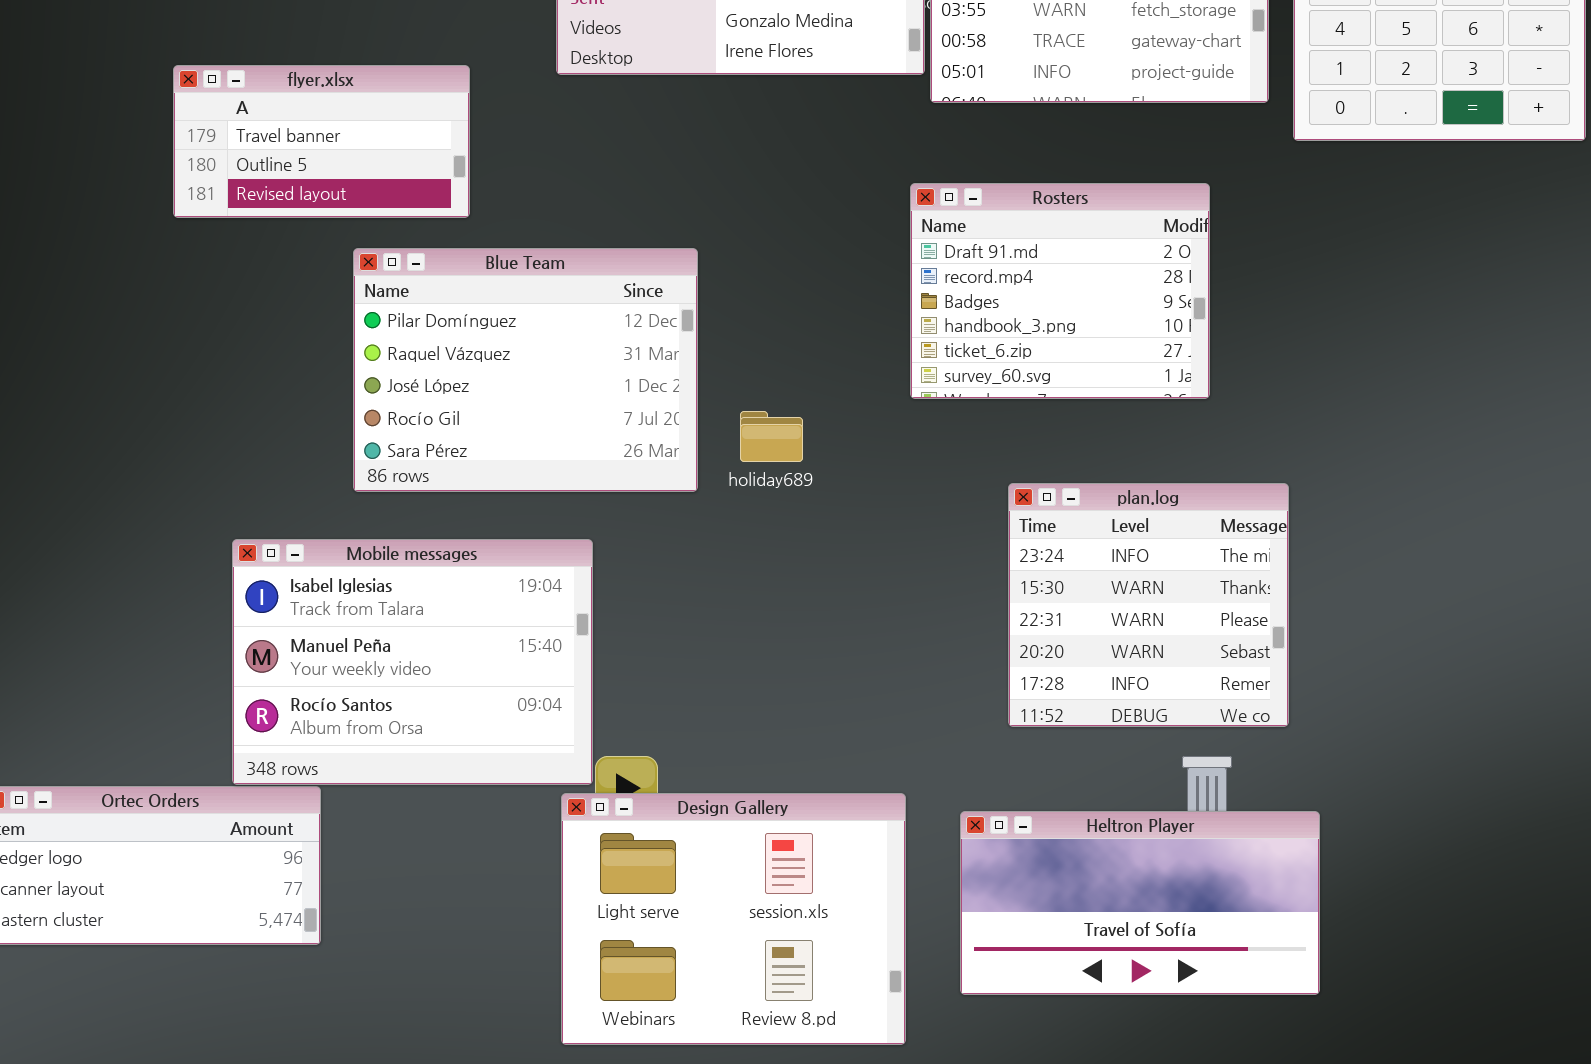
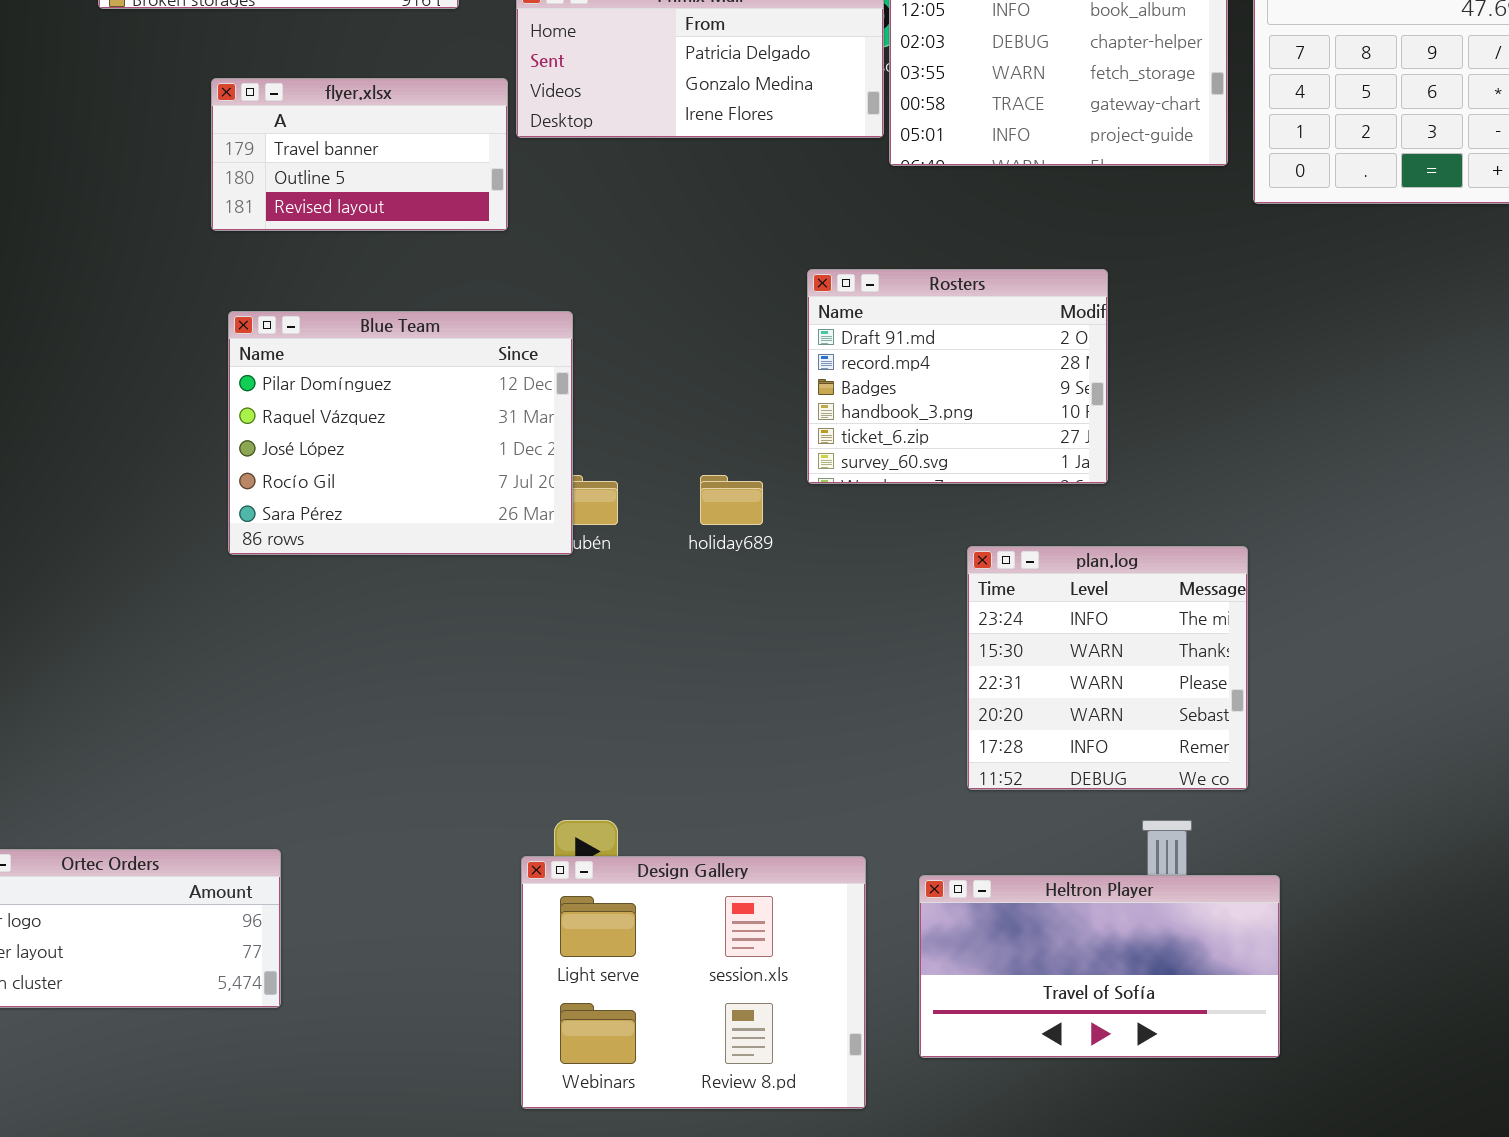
flyer.xlsx: [173,65,470,218] -> [211,78,508,231], moved
Rosters: [910,183,1210,399] -> [807,269,1108,484], moved
Blue Team: [353,248,698,492] -> [228,311,573,555], moved
Mobile messages: [232,539,593,785] -> none, closed

